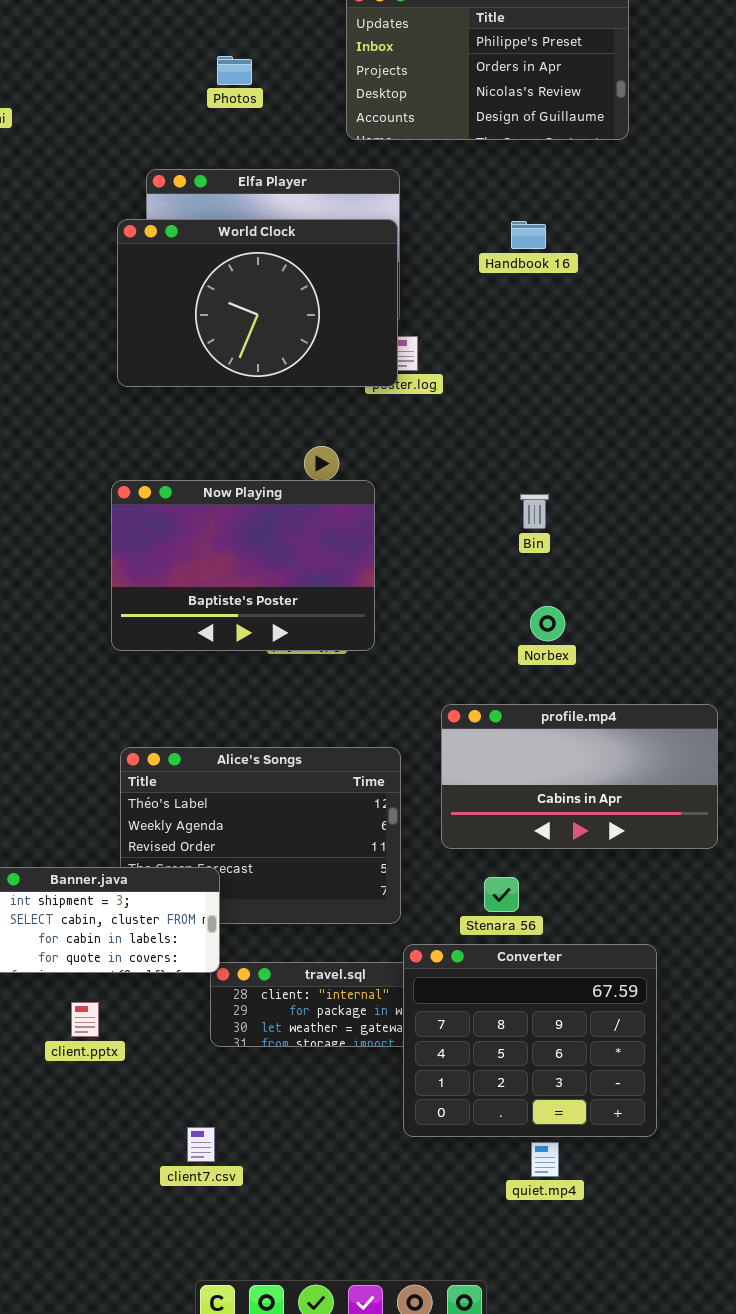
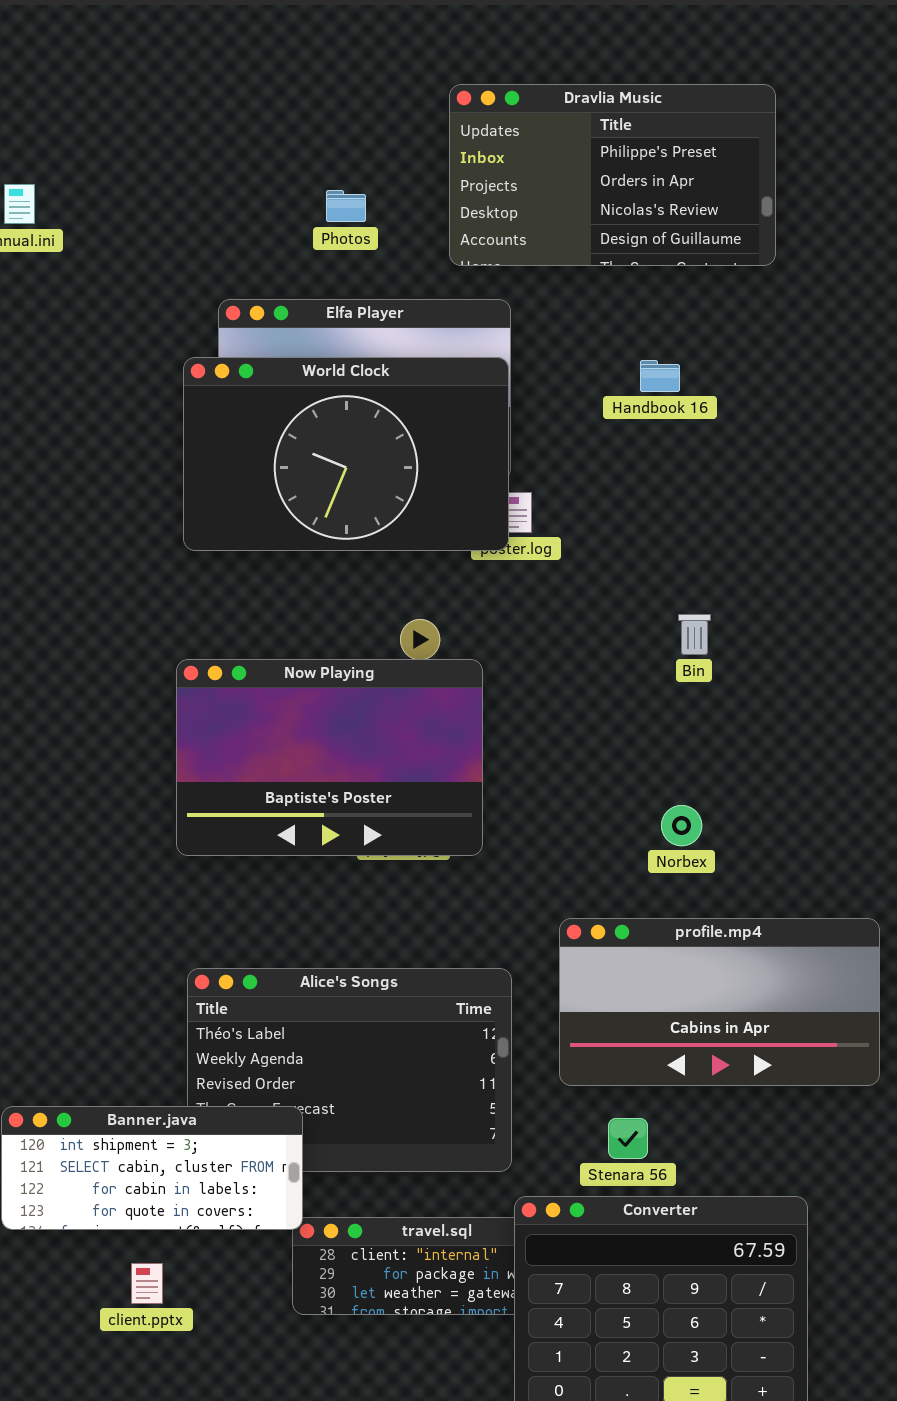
Photos: [217,56,252,85] -> [326,190,366,222], moved
Bin: [520,494,549,529] -> [678,614,711,655], moved

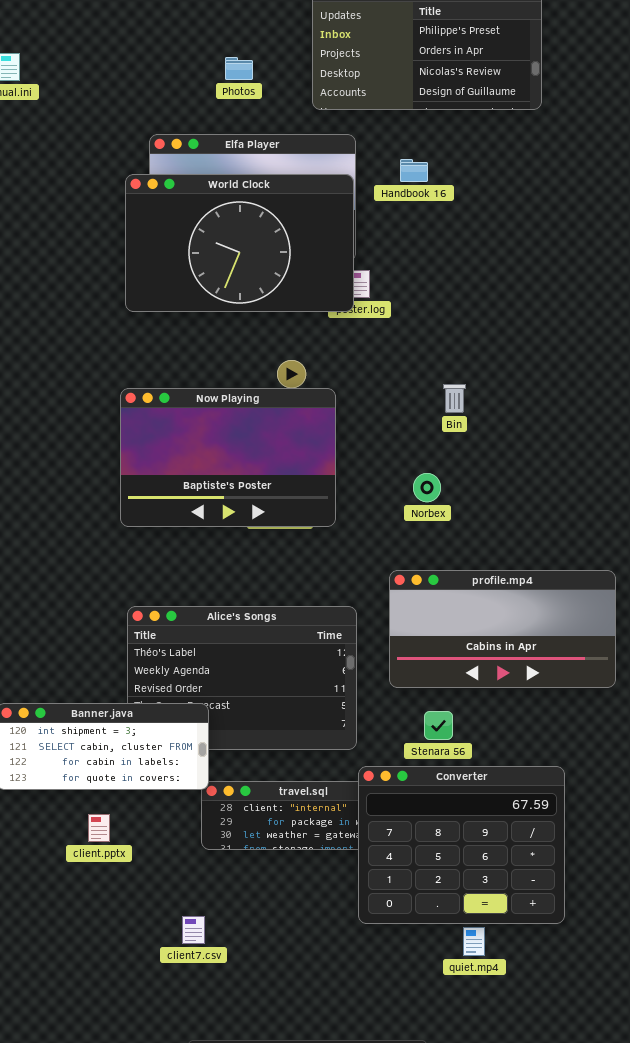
Handbook 16: [640,360,680,392] -> [400,159,428,182], moved
Bin: [678,614,711,655] -> [443,384,466,413], moved
Norbex: [661,805,702,846] -> [413,473,441,502], moved

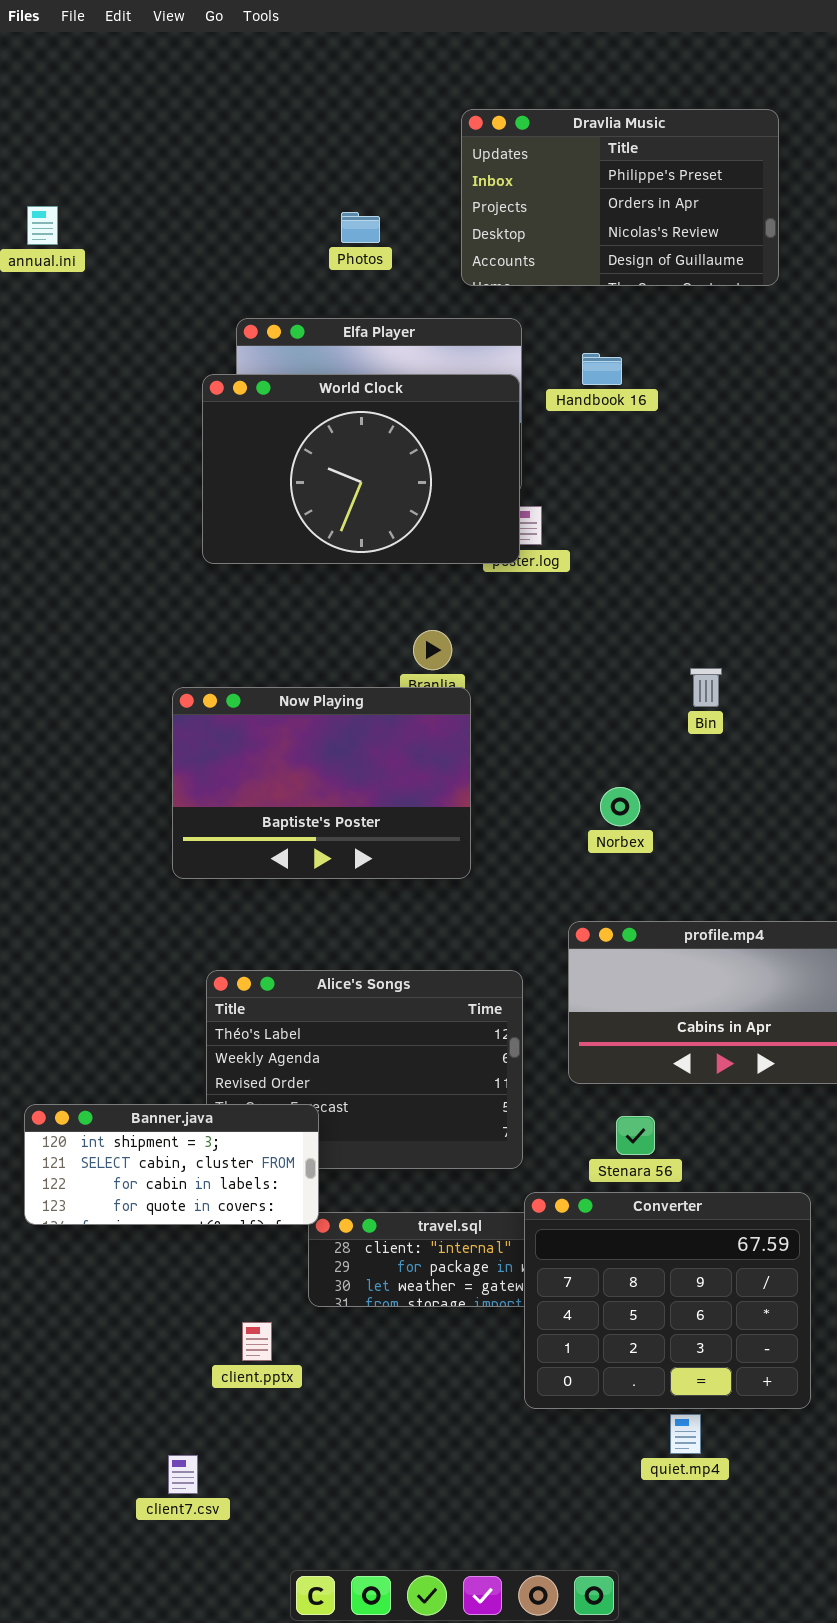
Bin: [443,384,466,413] -> [690,668,722,707], moved
Now Playing: [120,388,336,527] -> [172,687,471,879], moved
client.pptx: [88,814,110,842] -> [242,1322,272,1361], moved
client7.csv: [182,916,205,944] -> [168,1455,198,1494], moved

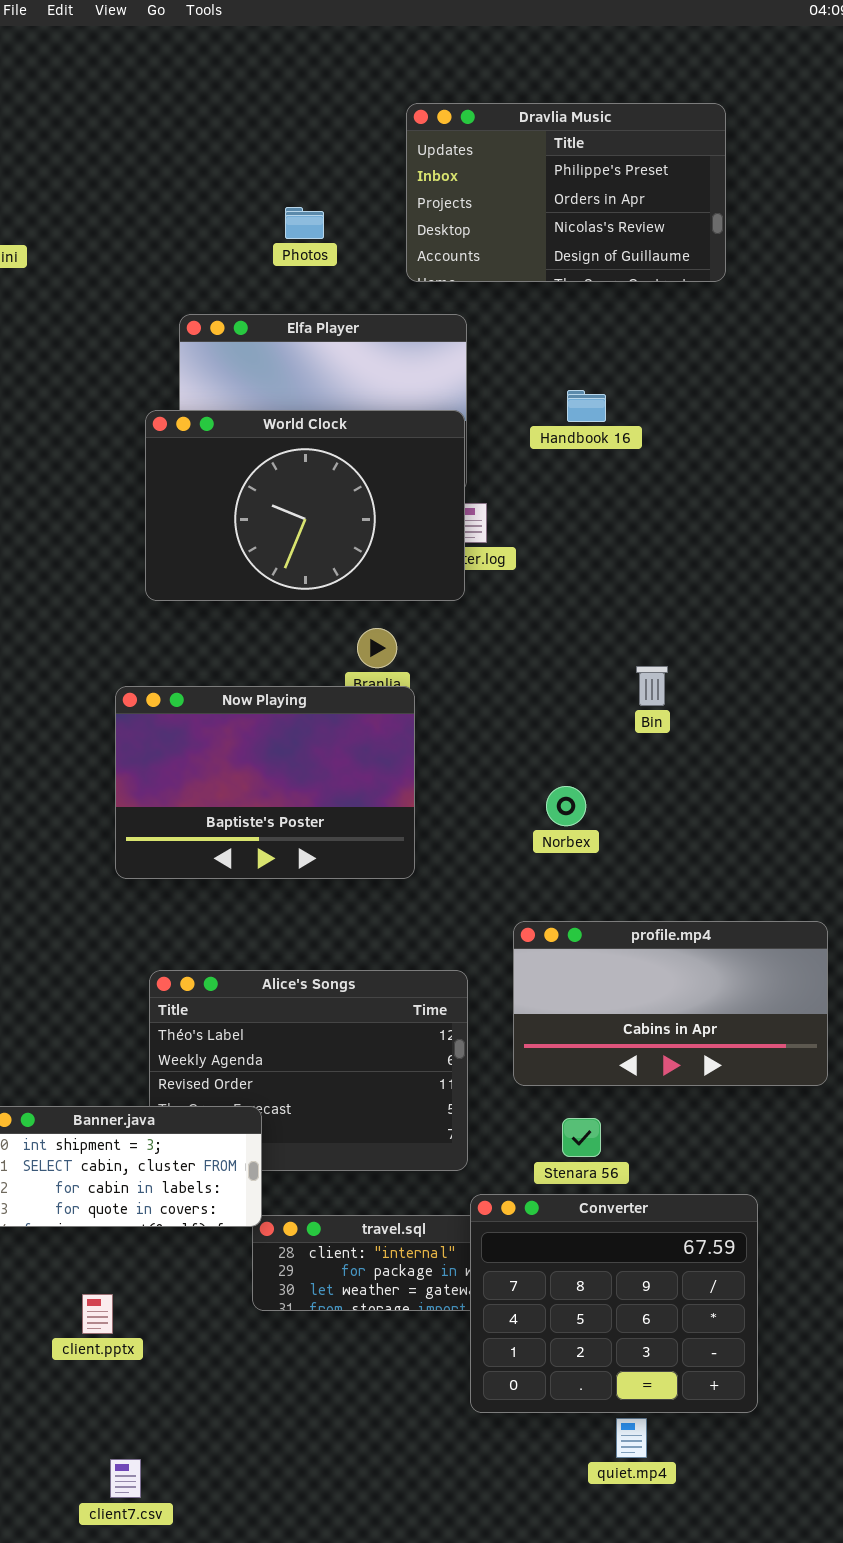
Handbook 16: [582,353,622,385] -> [567,390,606,422], moved
World Clock: [202,374,520,564] -> [145,410,465,601], moved
client.pptx: [242,1322,272,1361] -> [82,1294,113,1334], moved

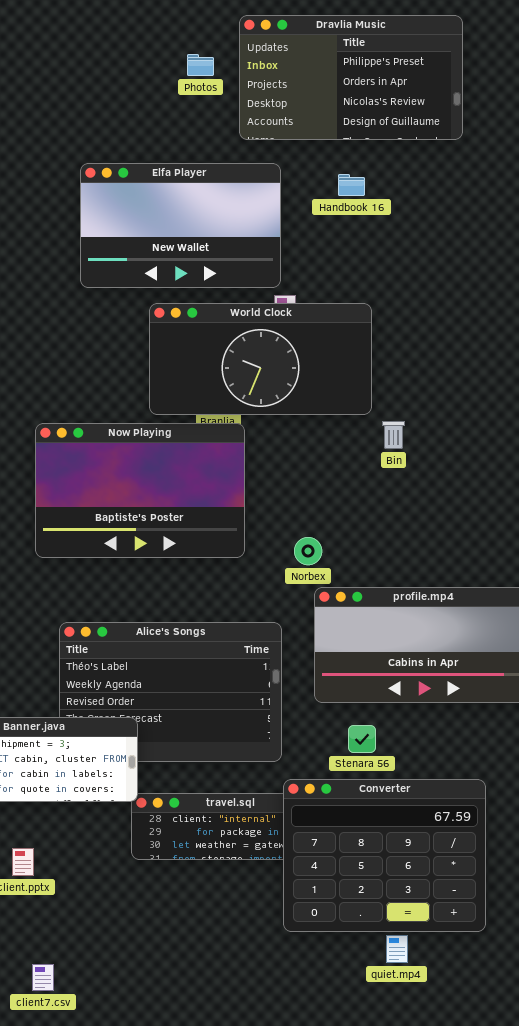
Photos: [285,207,324,239] -> [187,54,214,76], moved
Handbook 16: [567,390,606,422] -> [338,174,365,196], moved
World Clock: [145,410,465,601] -> [149,303,372,415], moved, resized
Bin: [636,666,668,706] -> [382,421,405,449], moved
Norbex: [546,786,586,826] -> [294,537,322,565], moved

